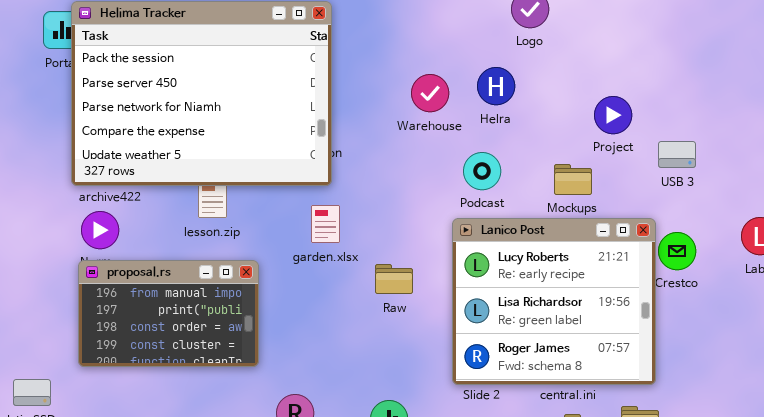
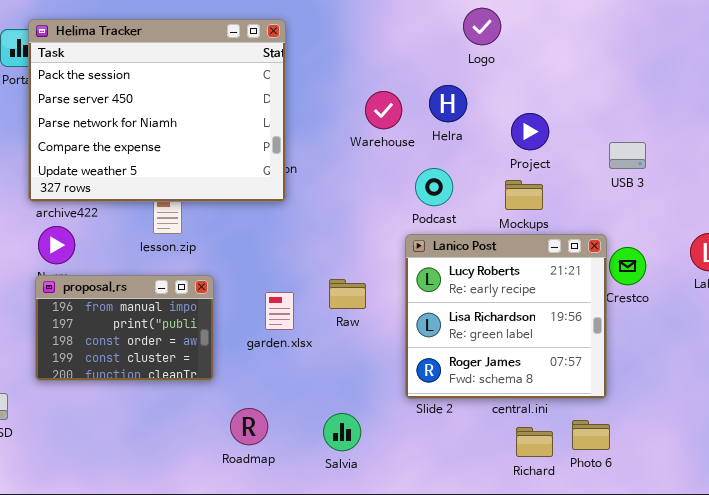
Project: [594,96,632,134] -> [511,113,549,150], moved
USB 3: [658,141,696,168] -> [609,142,646,169], moved
garden.xlsx: [311,205,340,243] -> [265,292,294,330], moved

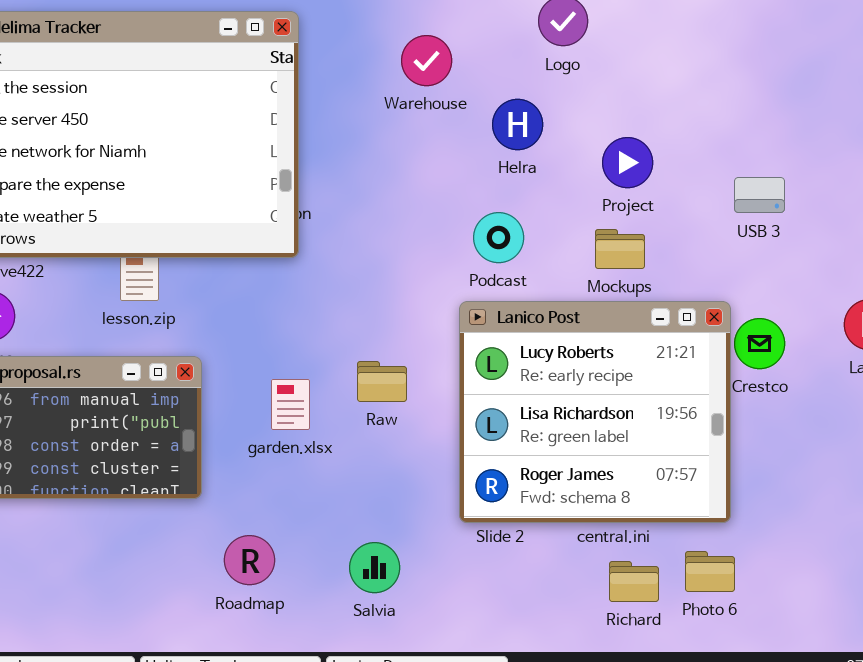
Warehouse: [365,91,402,129] -> [401,35,452,86], moved

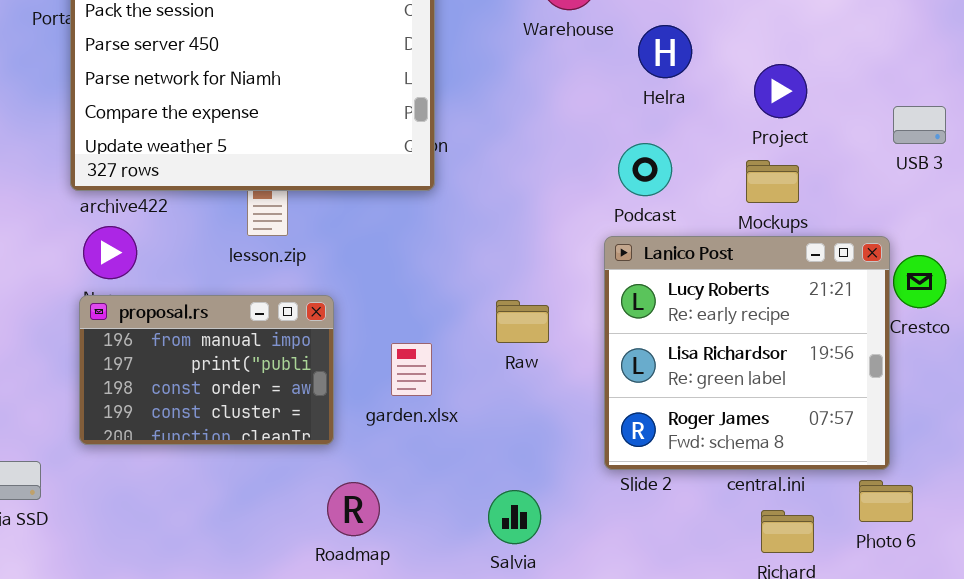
garden.xlsx: [271,379,310,430] -> [391,343,432,396], moved
Roadmap: [224,535,275,585] -> [327,482,380,536], moved
Photo 6: [685,551,735,592] -> [859,480,913,522], moved

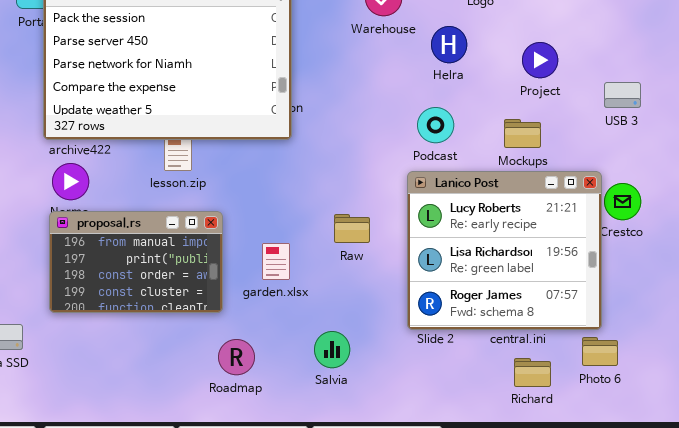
Project: [754,64,807,118] -> [522,42,558,78], moved
Salvia: [488,490,541,544] -> [314,331,350,368], moved

